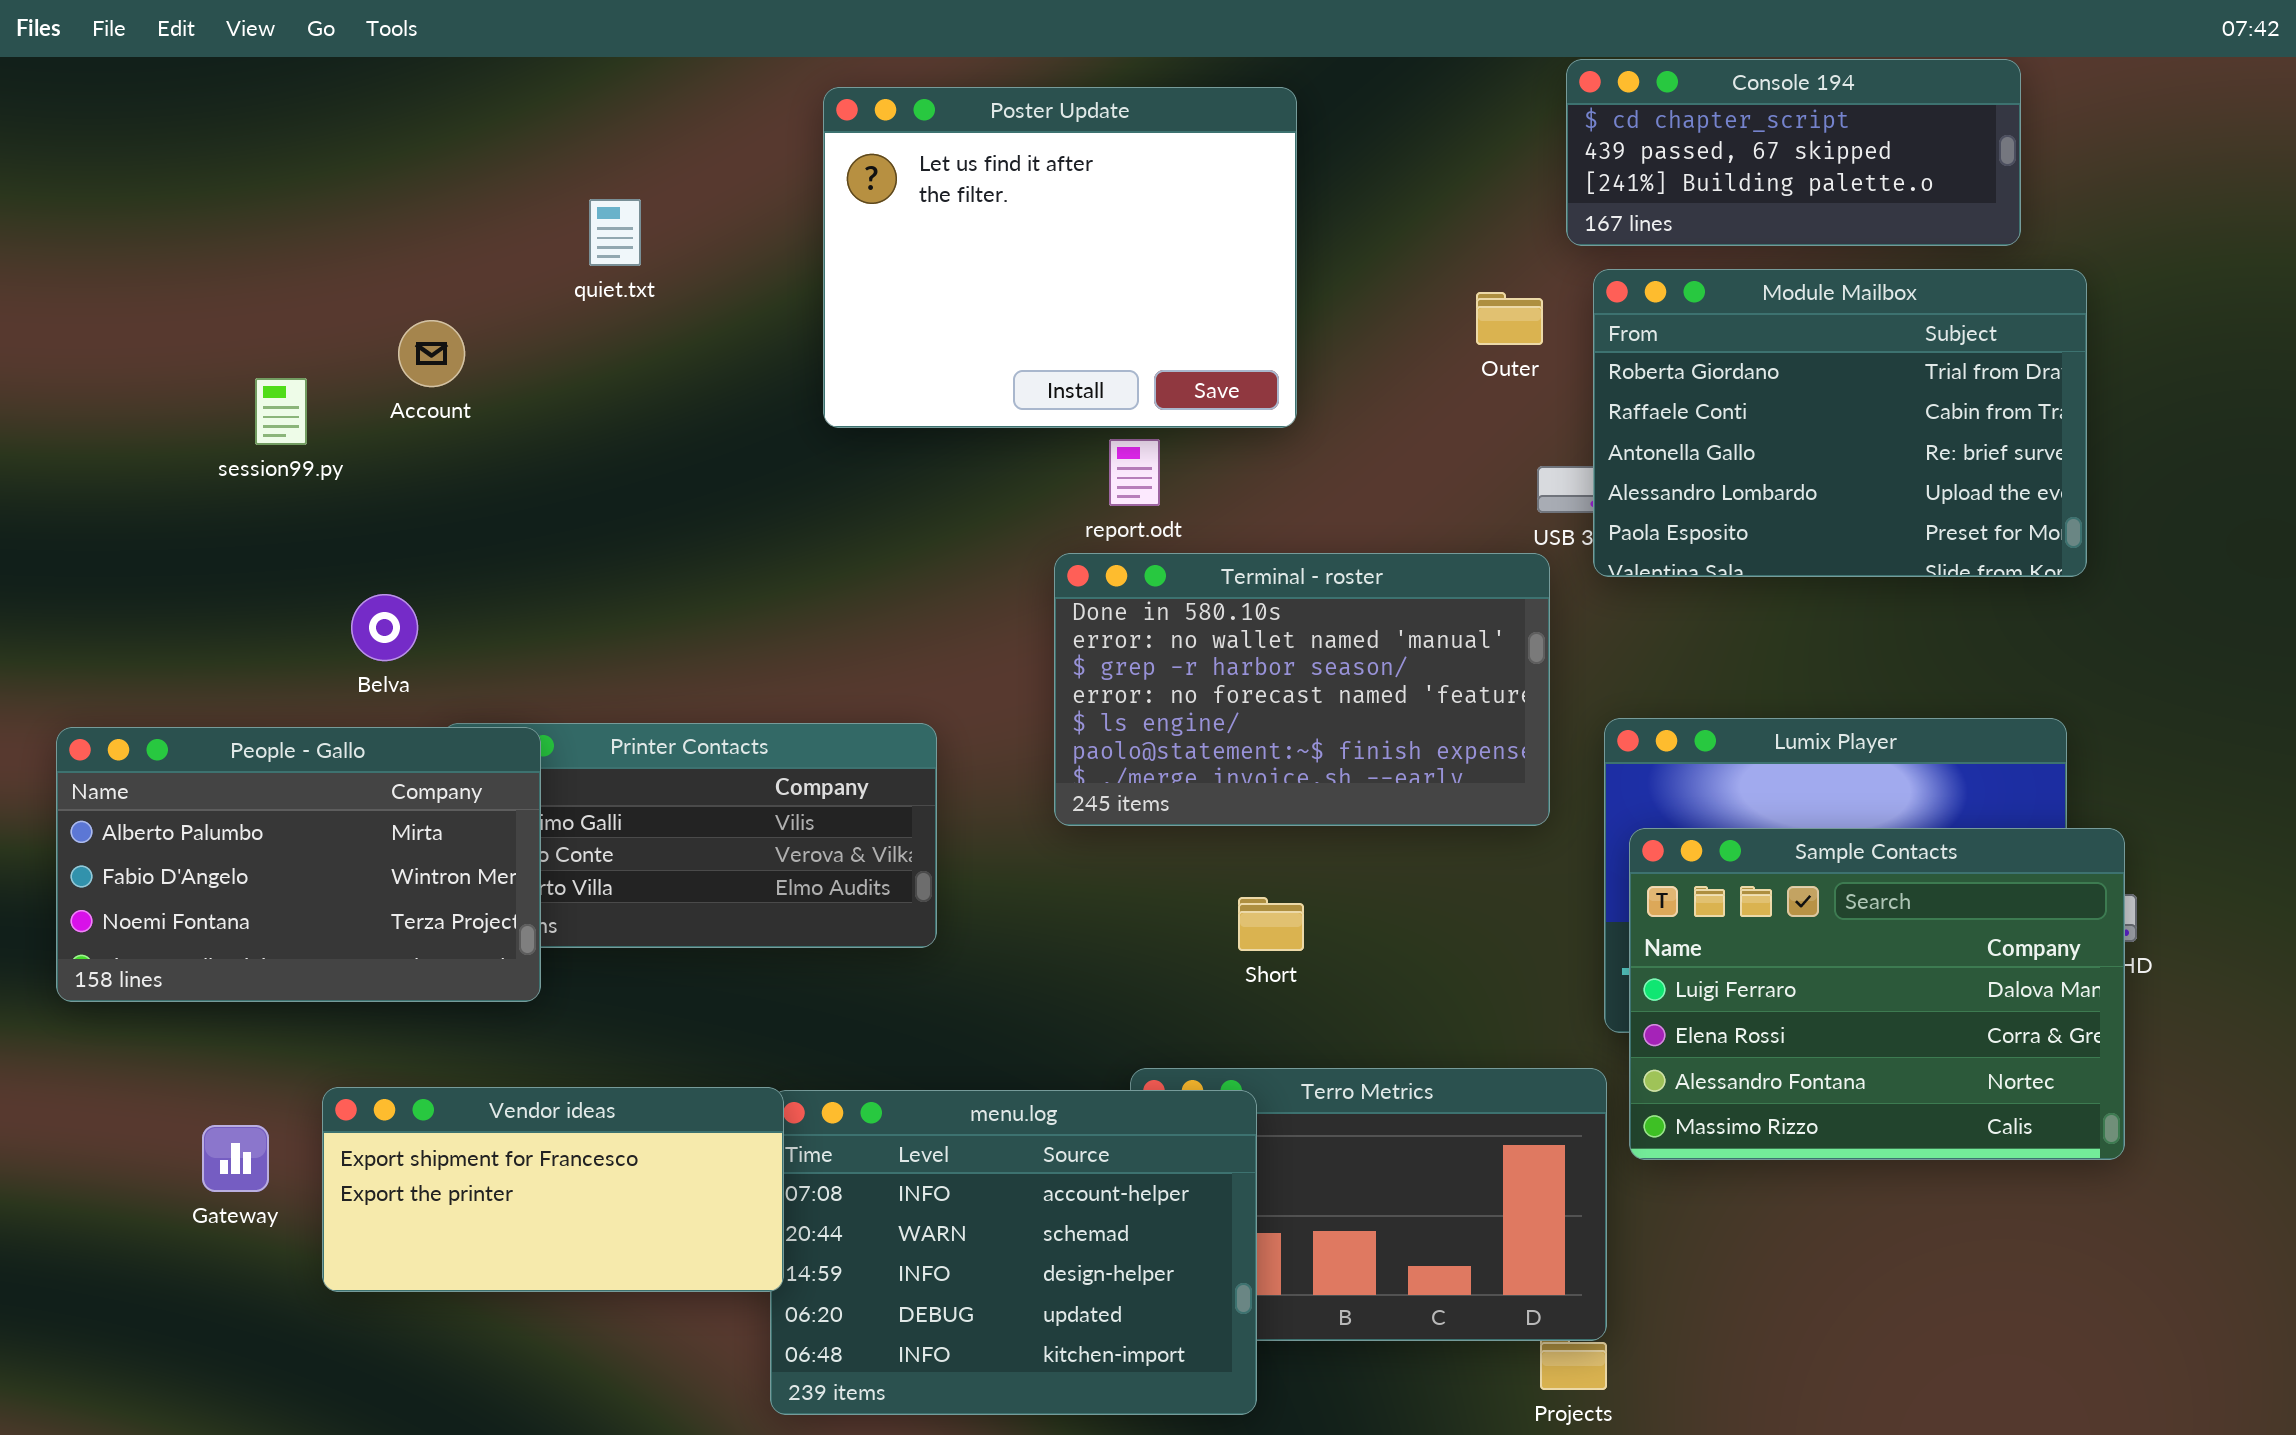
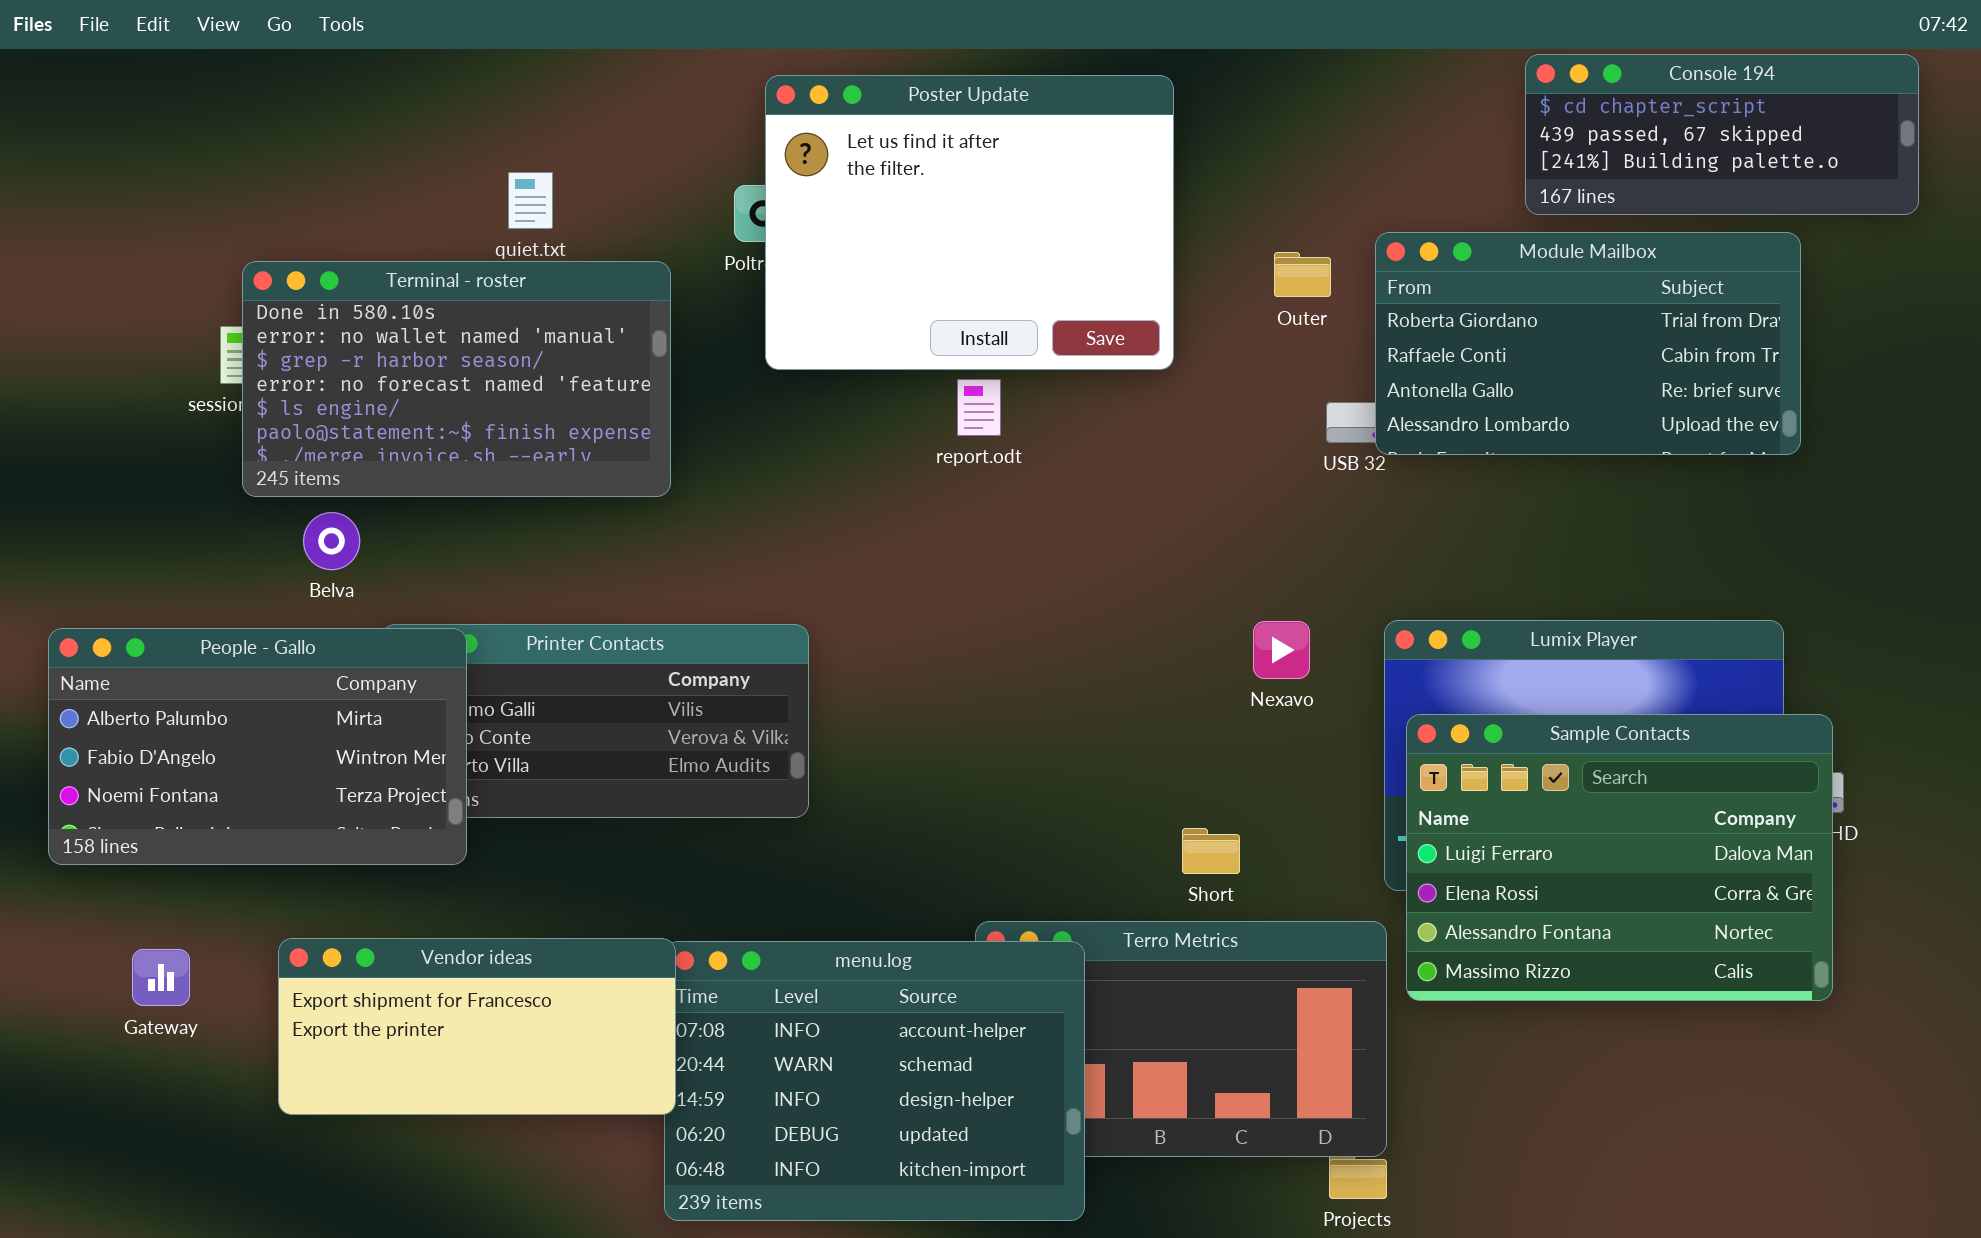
Console 194: [1566,59,2021,246] -> [1525,54,1919,215], moved
Poster Update: [823,87,1297,428] -> [765,75,1174,370], moved
Module Mailbox: [1593,269,2087,577] -> [1375,232,1801,455], resized
Terminal - roster: [1054,553,1550,826] -> [242,261,671,497], moved
Short: [1238,897,1304,951] -> [1182,828,1240,874], moved
Gateway: [202,1125,269,1192] -> [132,949,190,1006], moved

